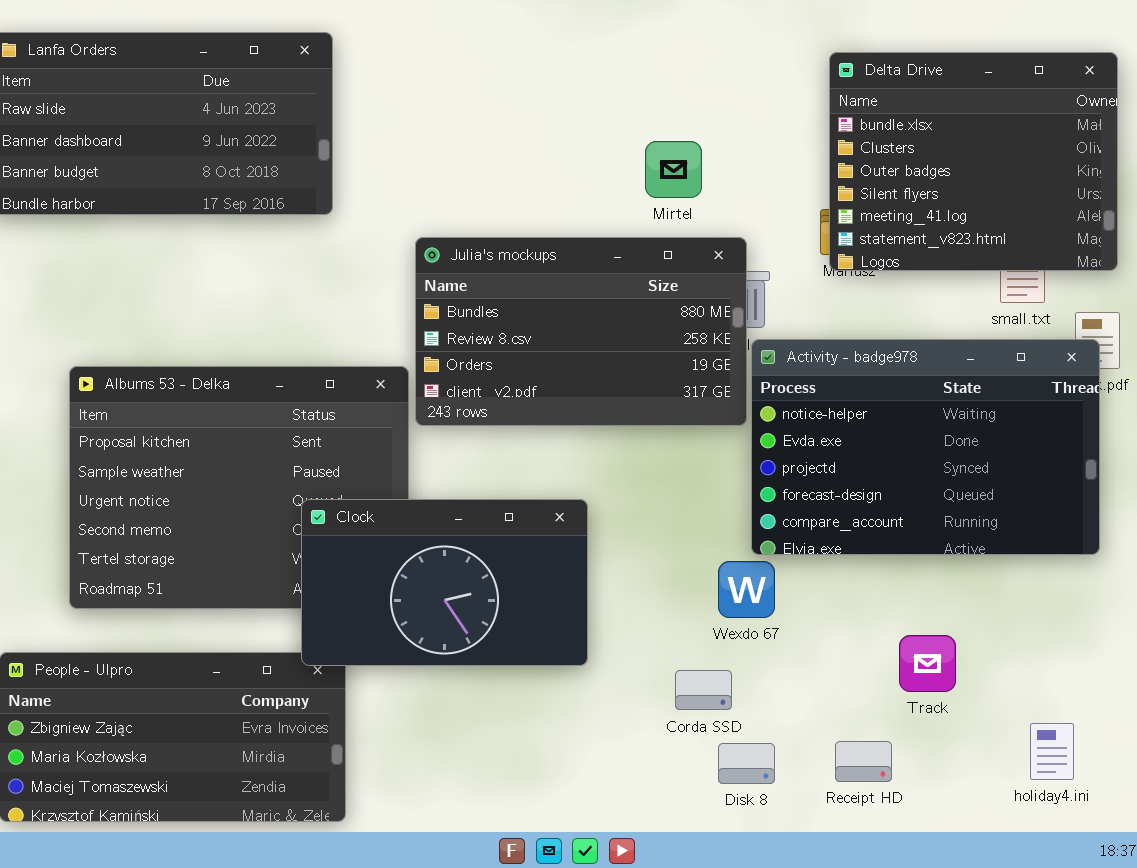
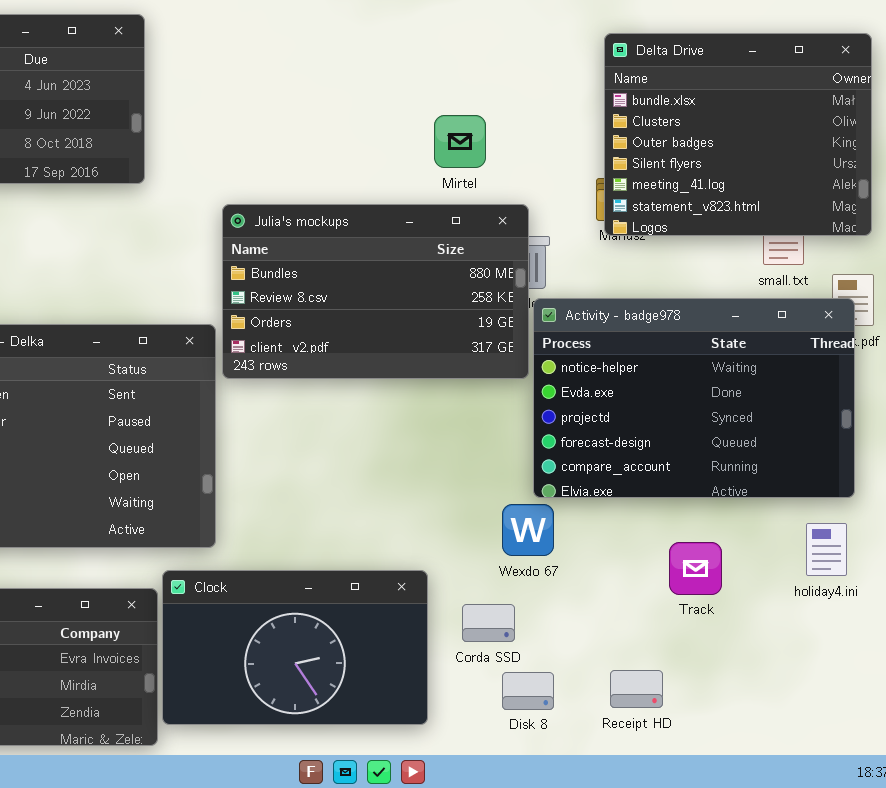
Clock: [301,499,588,666] -> [162,570,428,725], moved
Track: [899,635,956,692] -> [669,542,722,595], moved
holiday4.ini: [1030,723,1074,780] -> [806,523,847,576], moved

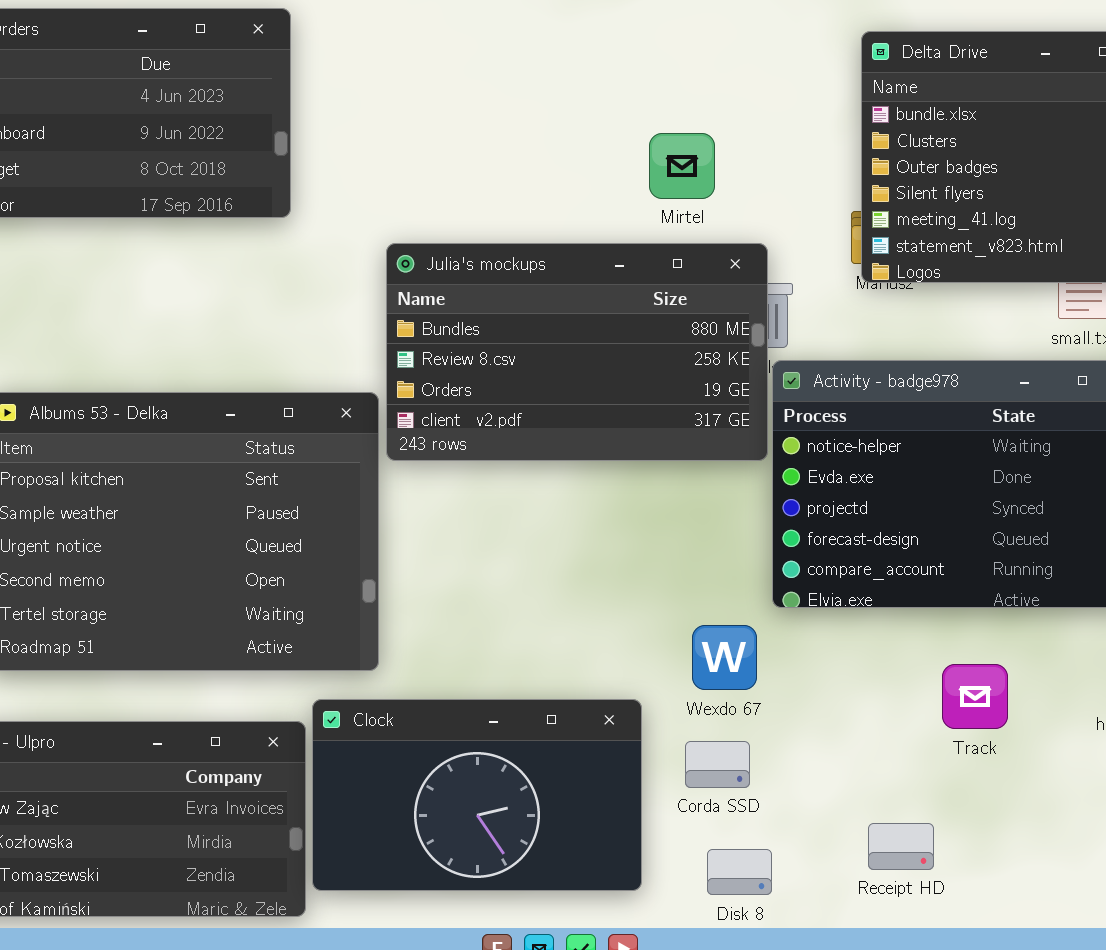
Wexdo 67: [502,504,554,556] -> [692,625,757,690], moved
Disk 8: [502,672,554,710] -> [707,849,772,895], moved

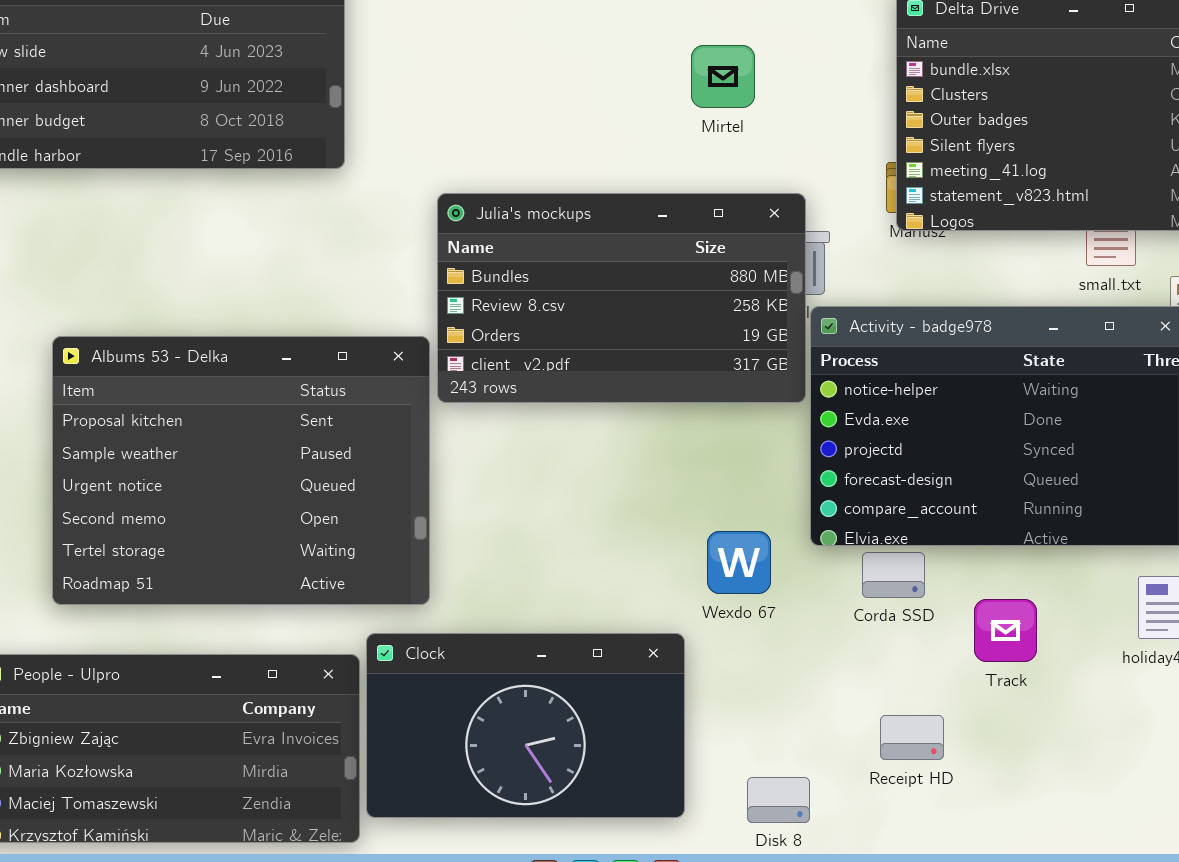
Mirtel: [649,133,715,199] -> [691,45,755,108], moved
Wexdo 67: [692,625,757,690] -> [707,531,771,594], moved
Corda SSD: [685,741,750,788] -> [862,552,925,598], moved
Receipt HD: [868,823,934,870] -> [880,715,944,760], moved

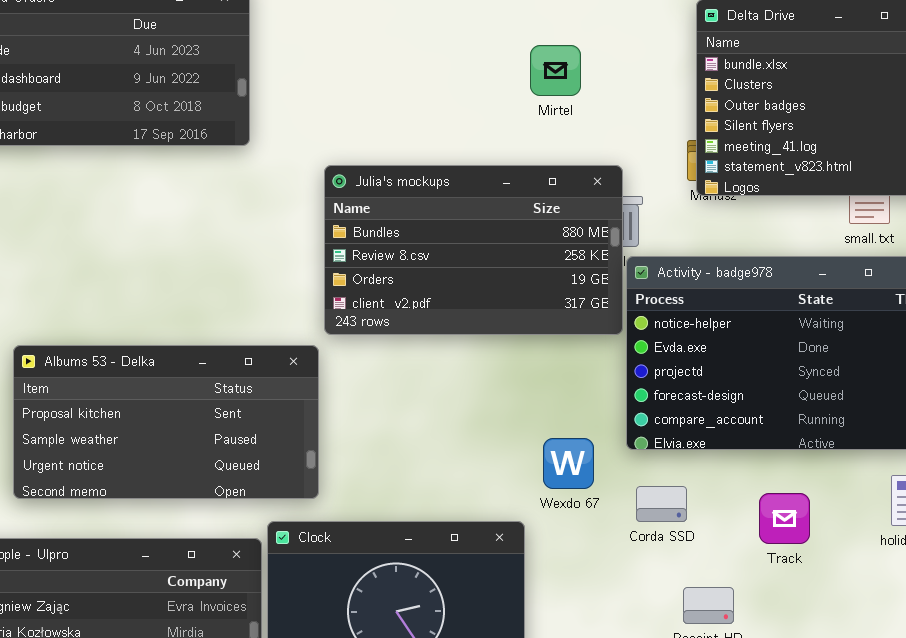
Albums 53 - Delka: [52,336,430,605] -> [13,345,319,499], resized
Corda SSD: [862,552,925,598] -> [636,486,687,522], moved

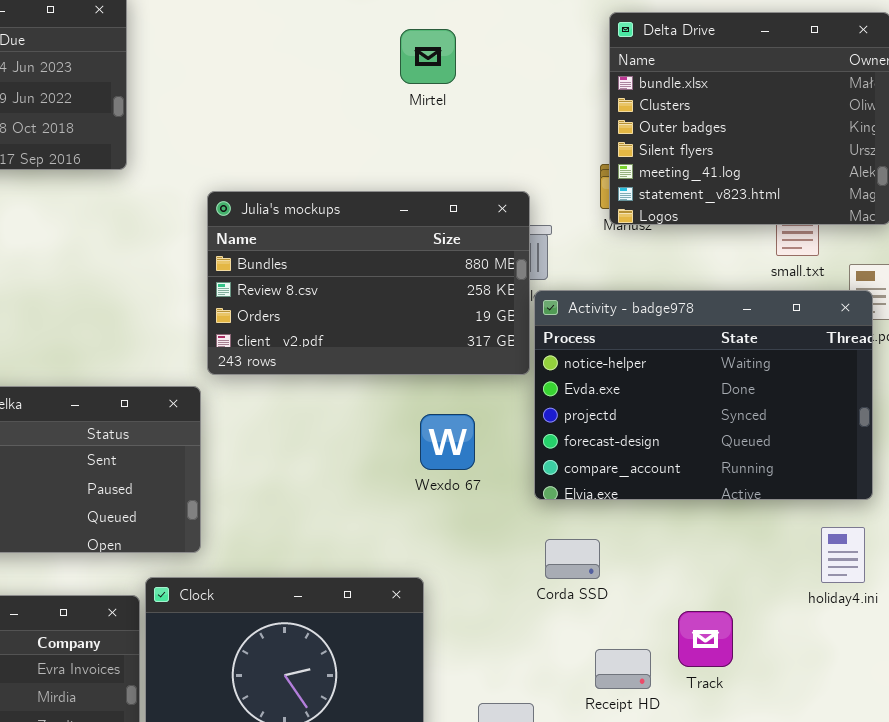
Mirtel: [530,45,581,96] -> [400,29,456,84], moved
Wexdo 67: [543,438,594,489] -> [420,414,475,470], moved
Track: [759,493,810,544] -> [678,611,733,667], moved

